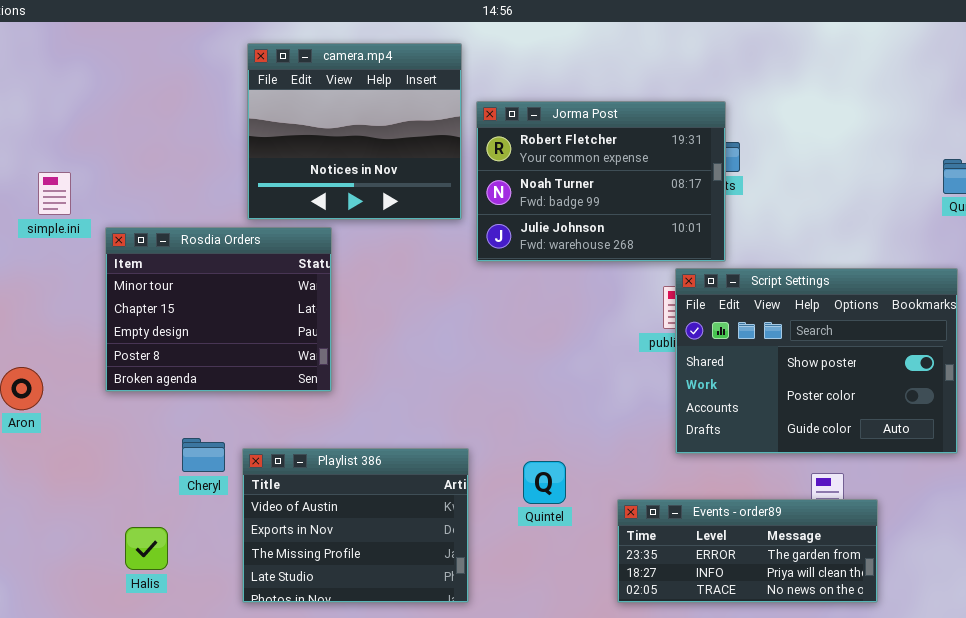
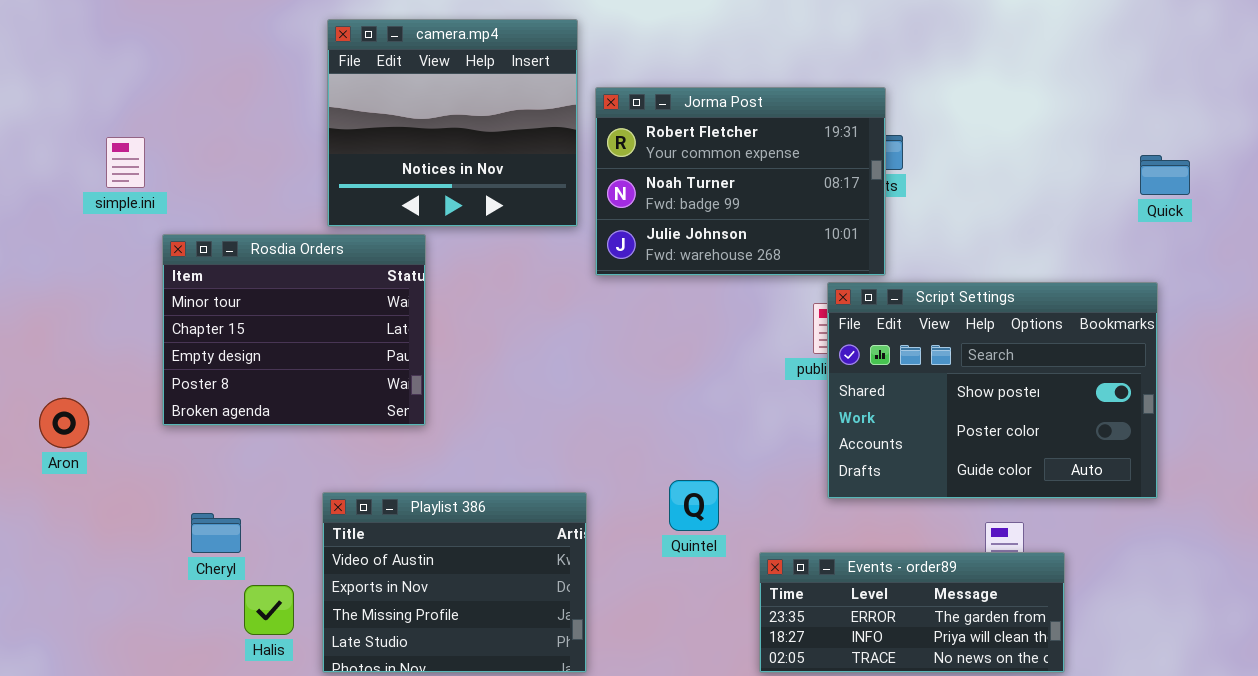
simple.ini: [38,172,71,215] -> [106,137,145,188], moved
Cheryl: [182,438,225,472] -> [191,513,241,553], moved
Quintel: [523,461,566,504] -> [669,480,719,531], moved
Halis: [125,527,168,570] -> [244,585,294,635], moved

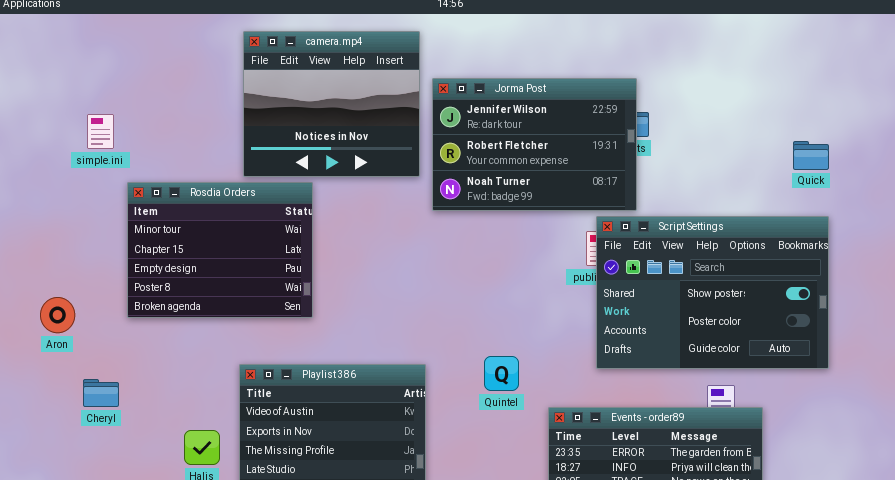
Jorma Post: [595,87,886,276] -> [432,78,637,211], scrolled up 1 row
Quick: [1140,155,1190,195] -> [793,141,829,170], moved
Cheryl: [191,513,241,553] -> [83,379,119,407], moved

